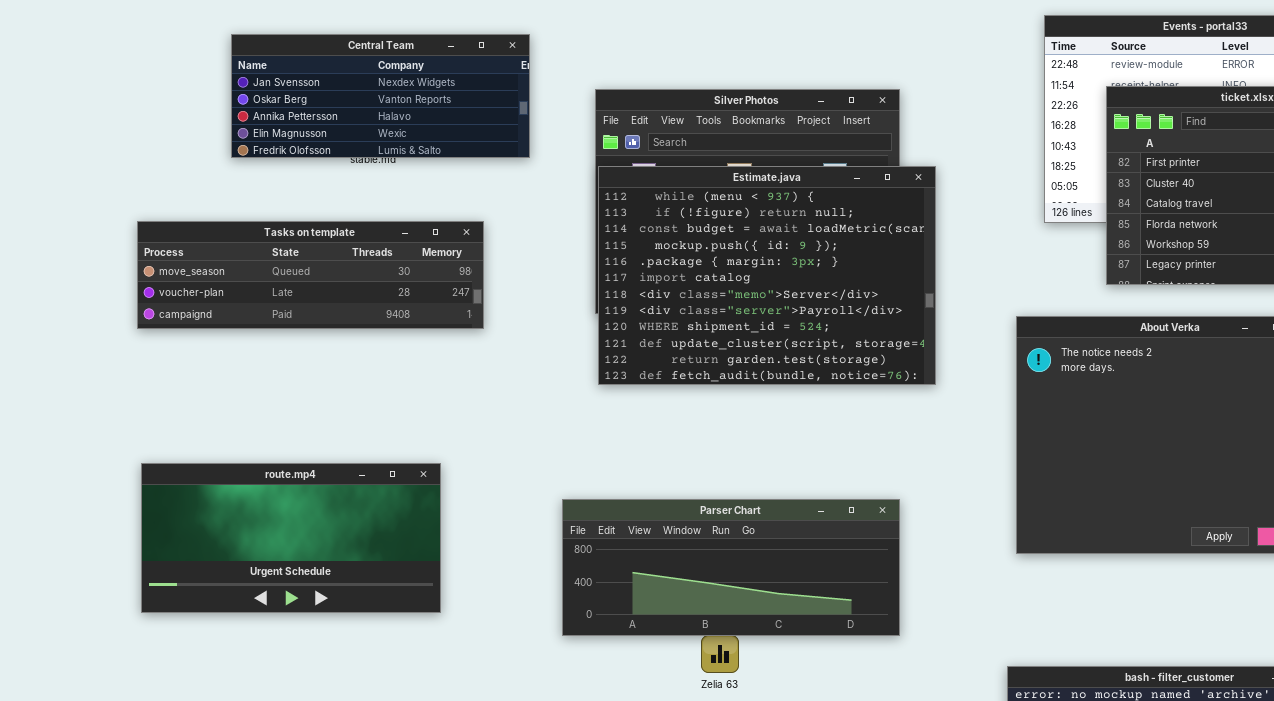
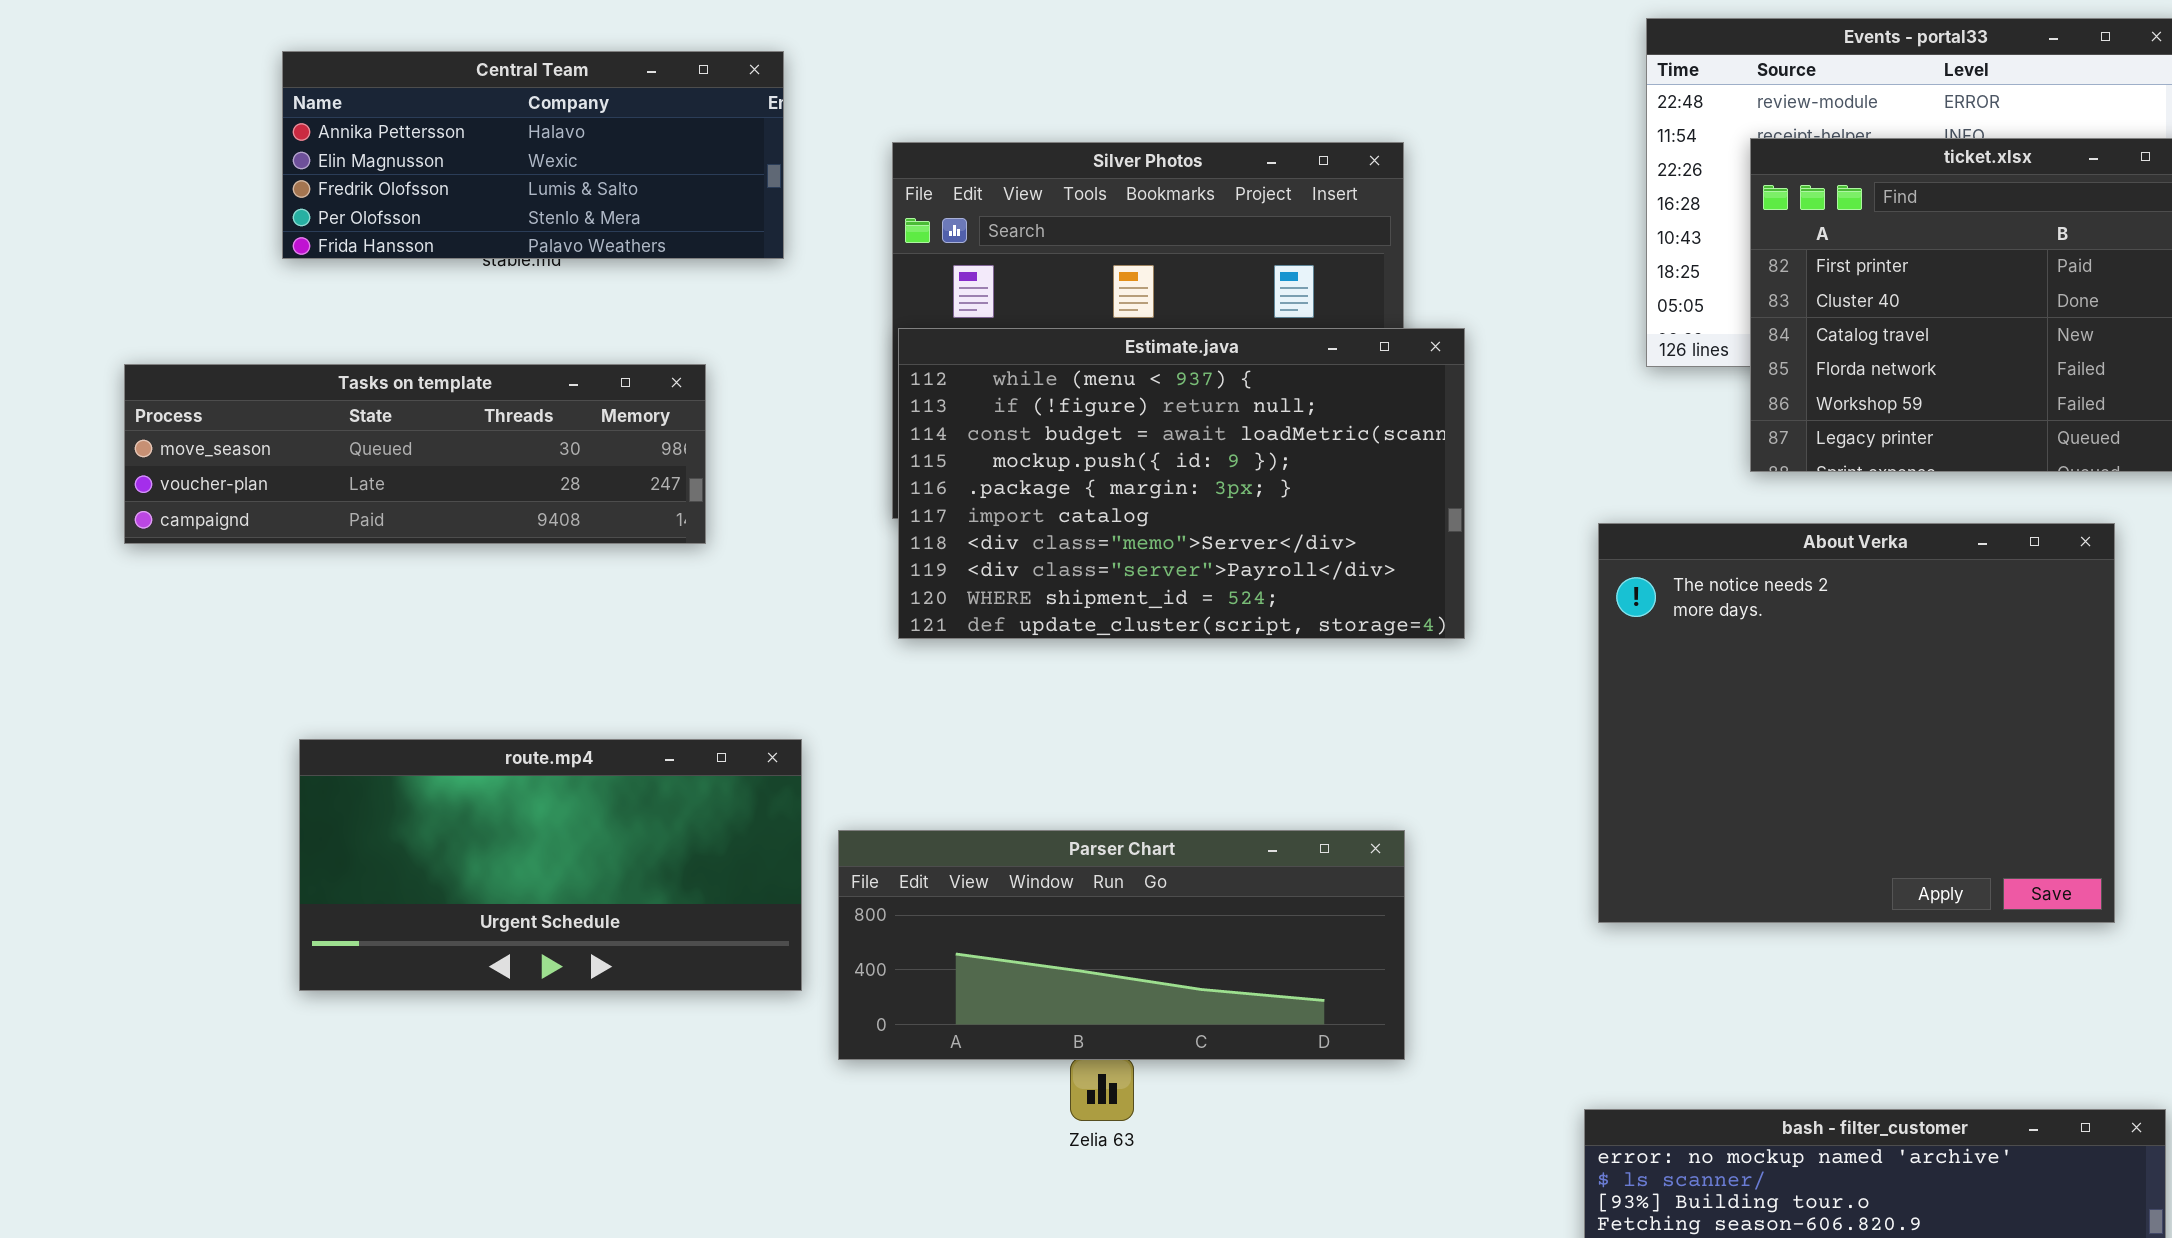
Central Team: [231,34,530,158] -> [282,51,784,259], scrolled down 2 rows
Estimate.java: [598,166,936,385] -> [898,328,1465,639], resized
route.mp4: [141,463,441,613] -> [299,739,802,991], moved

